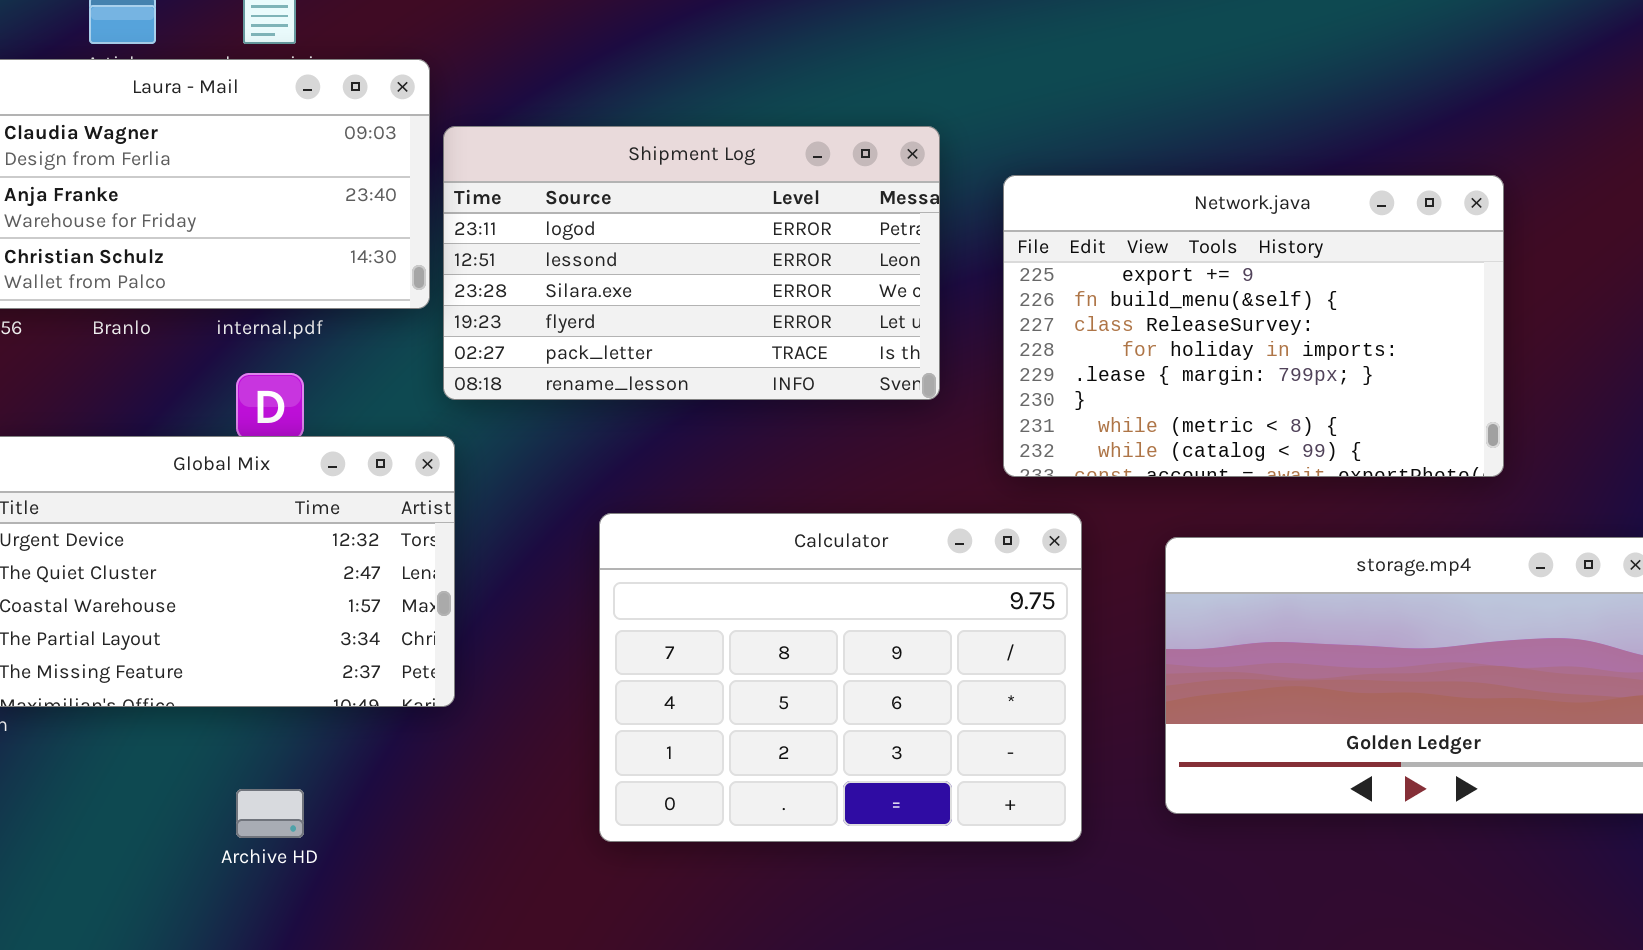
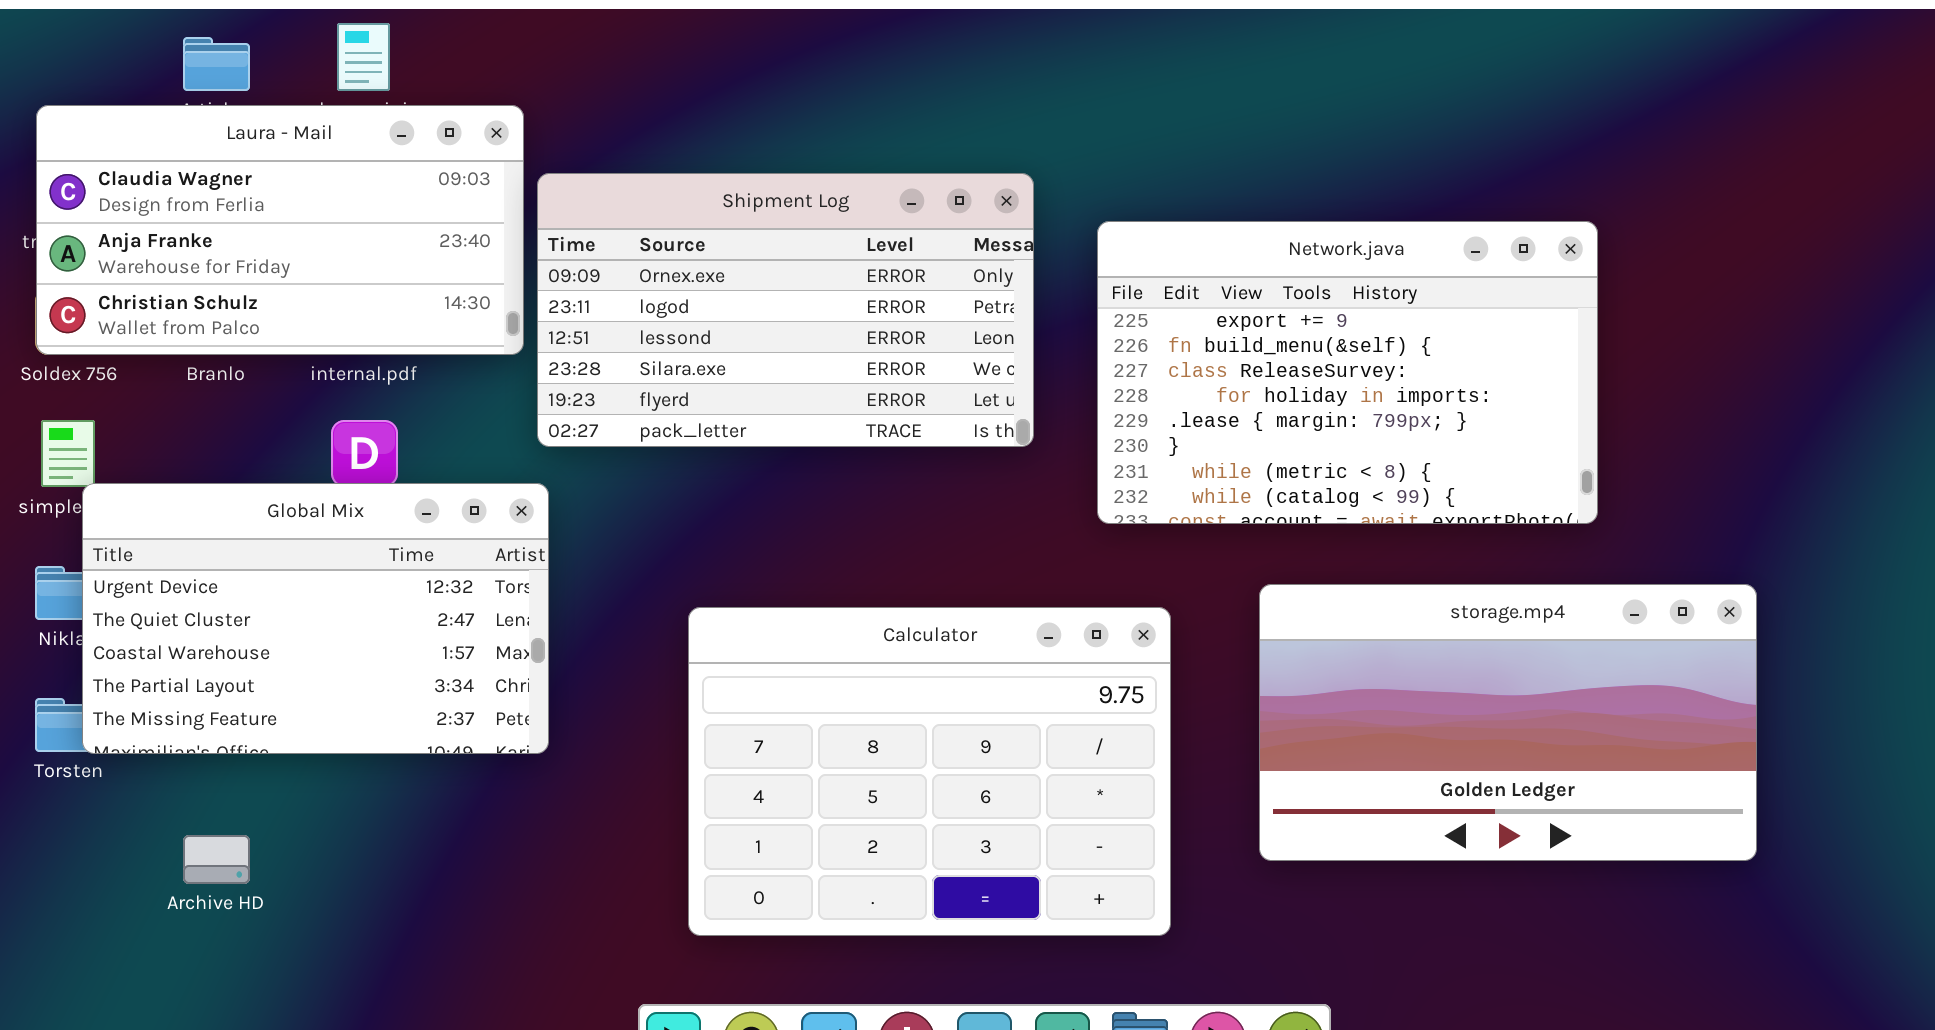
Shipment Log: [443,126,940,400] -> [537,173,1034,447], scrolled up 1 row
Calculator: [599,513,1082,842] -> [688,607,1171,936], moved
Archive HD: [236,789,304,838] -> [183,835,250,884], moved

